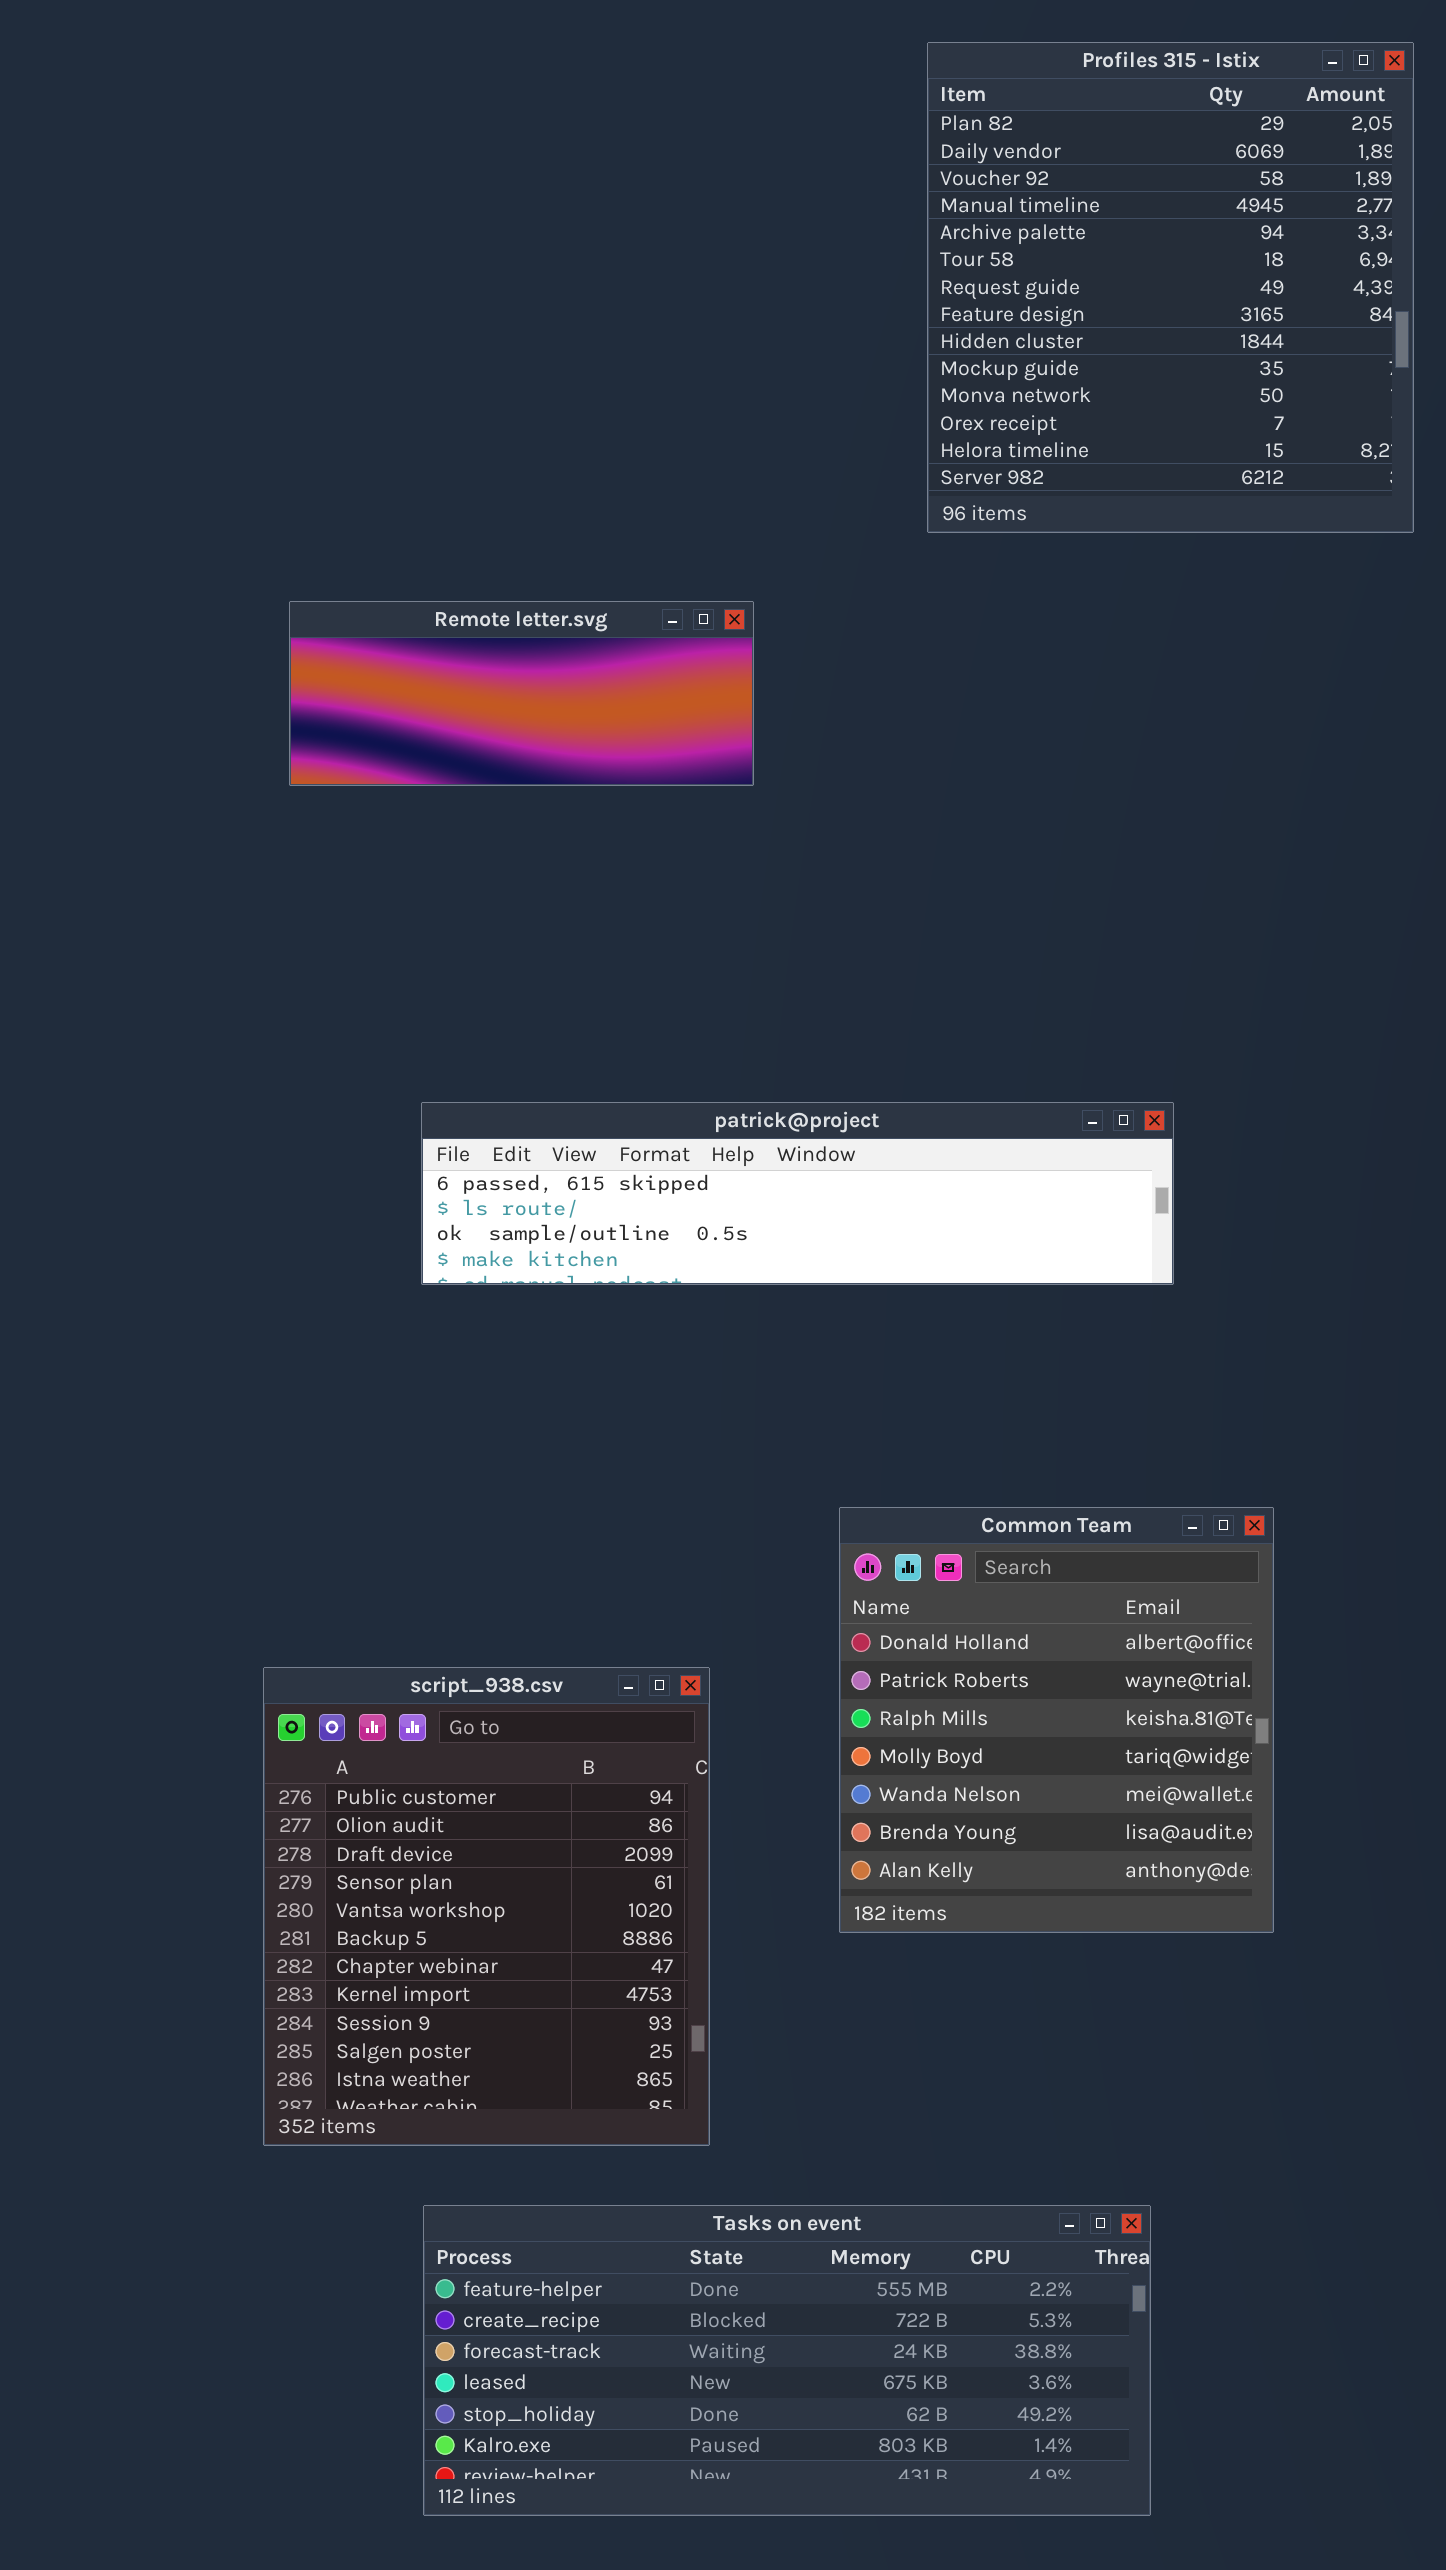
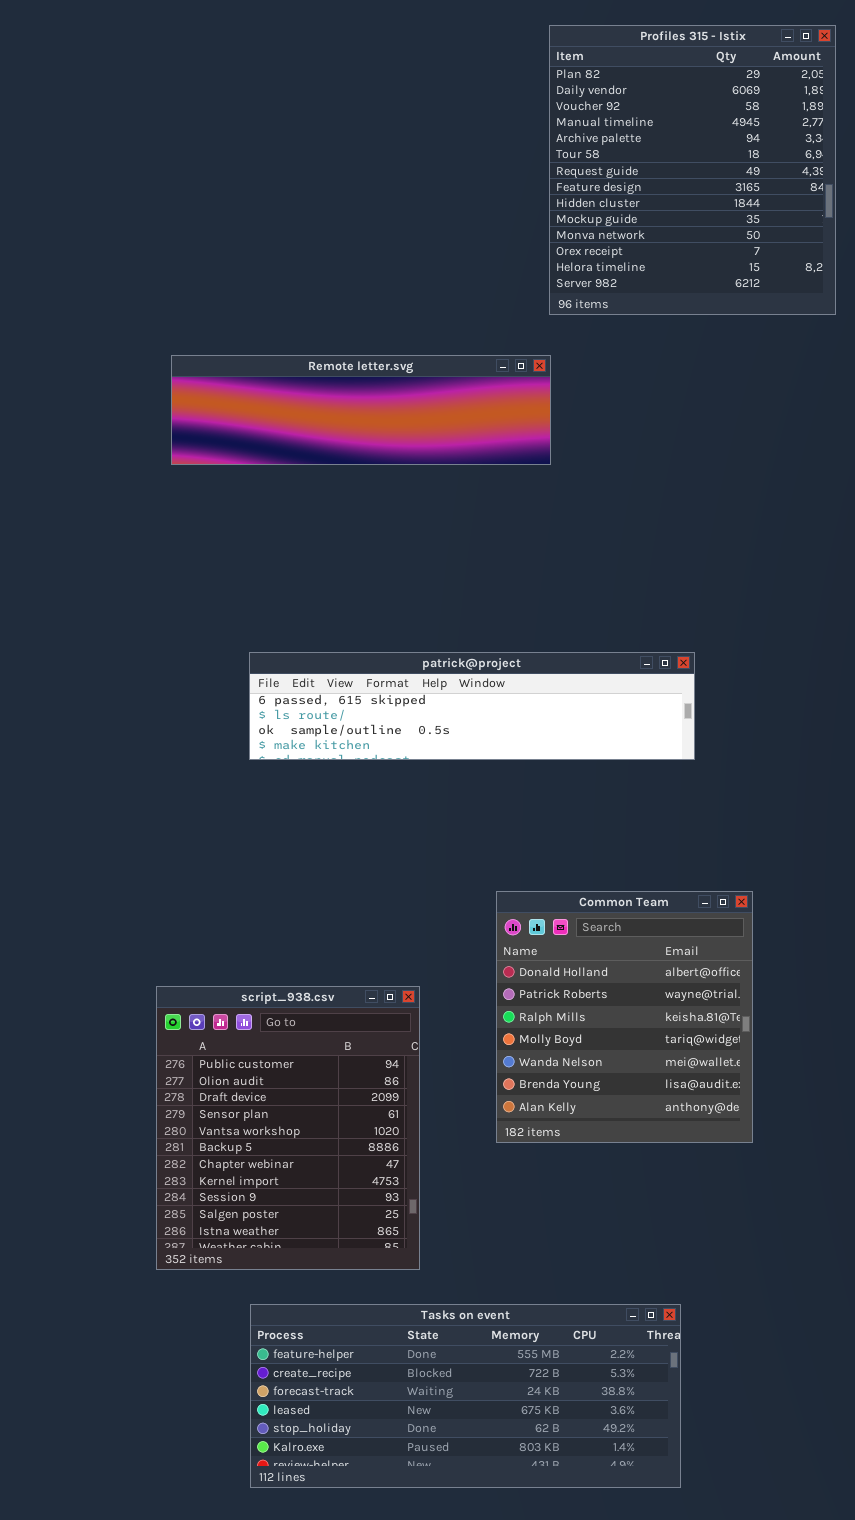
Remote letter.svg: [289,601,754,786] -> [171,355,551,465], resized

